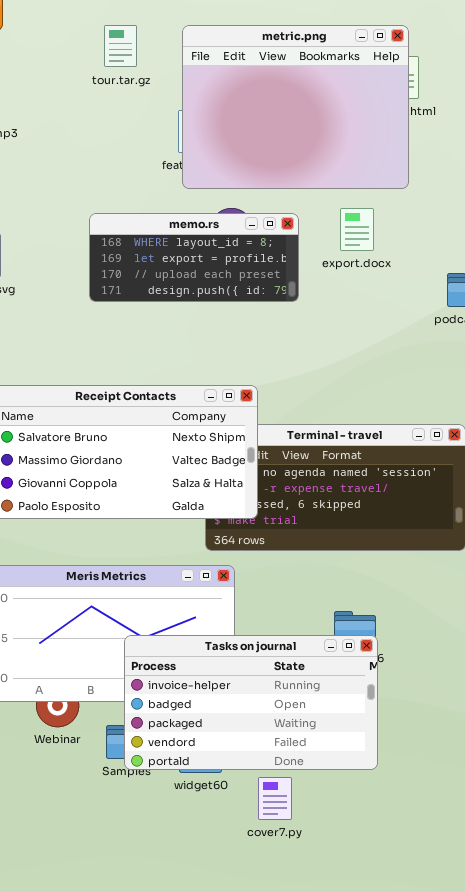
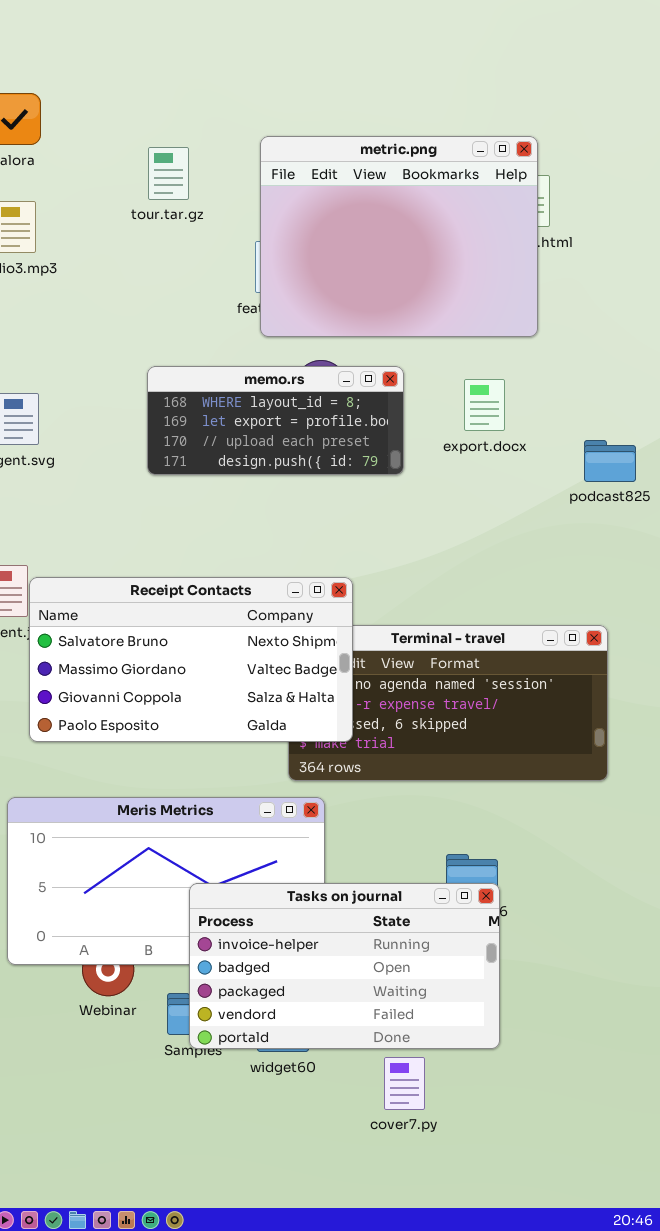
tour.tar.gz: [104,25,137,67] -> [148,147,189,200], moved
export.docx: [340,208,374,251] -> [464,379,505,431], moved
cover7.py: [258,777,292,820] -> [384,1057,425,1110], moved

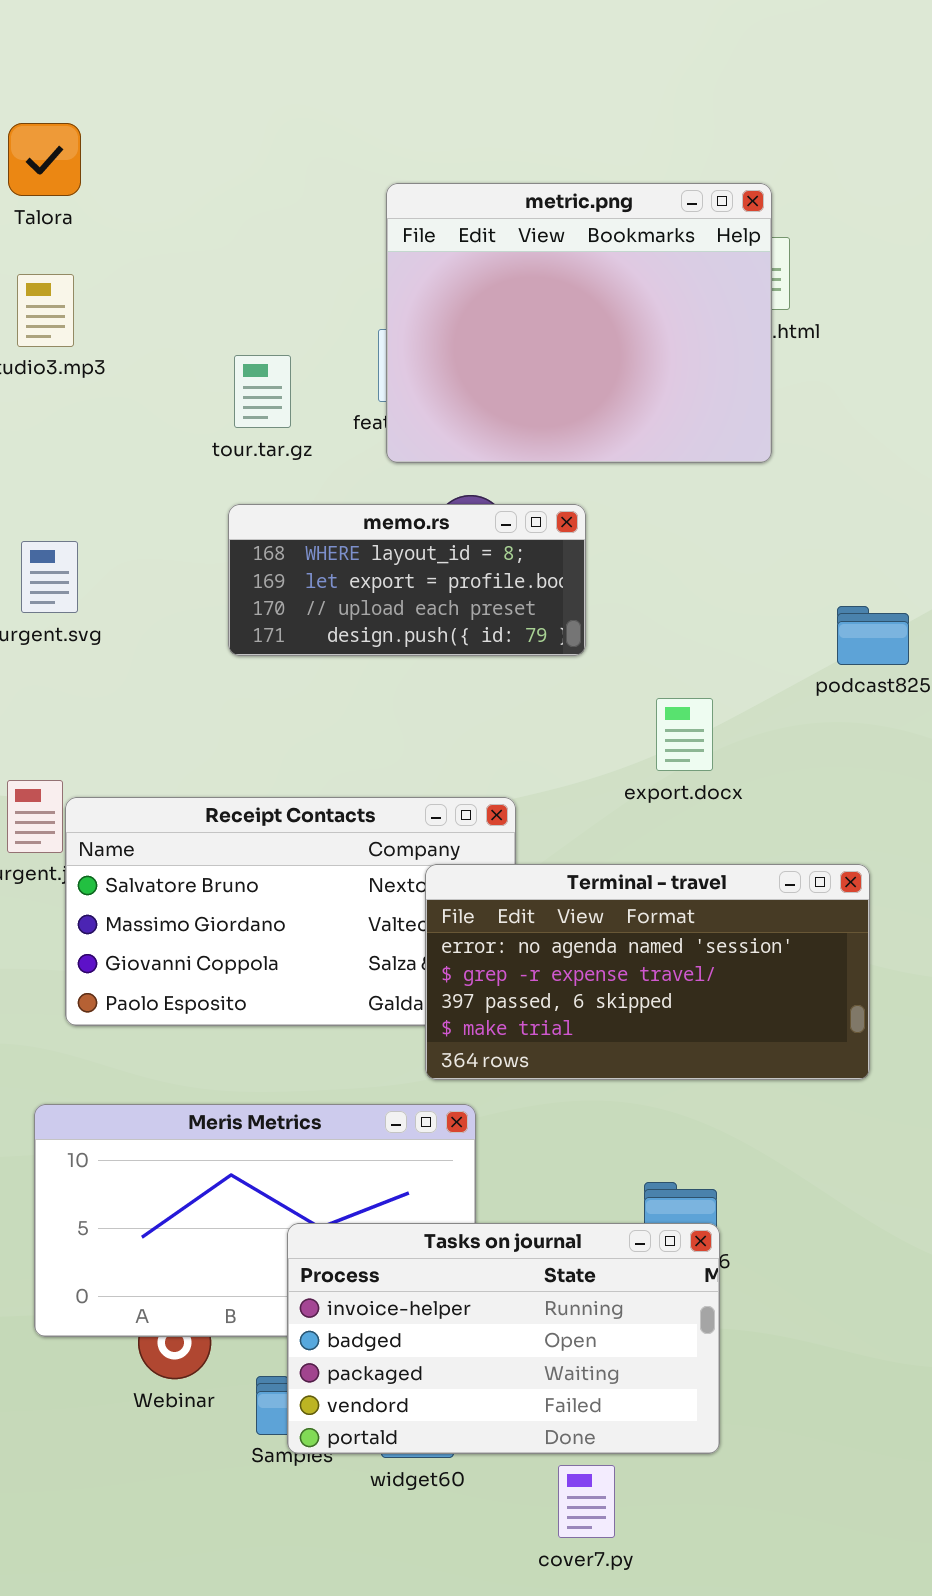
tour.tar.gz: [148,147,189,200] -> [234,355,291,428], moved
export.docx: [464,379,505,431] -> [656,698,713,771], moved
Terminal - travel: [288,625,608,781] -> [425,864,870,1080], raised

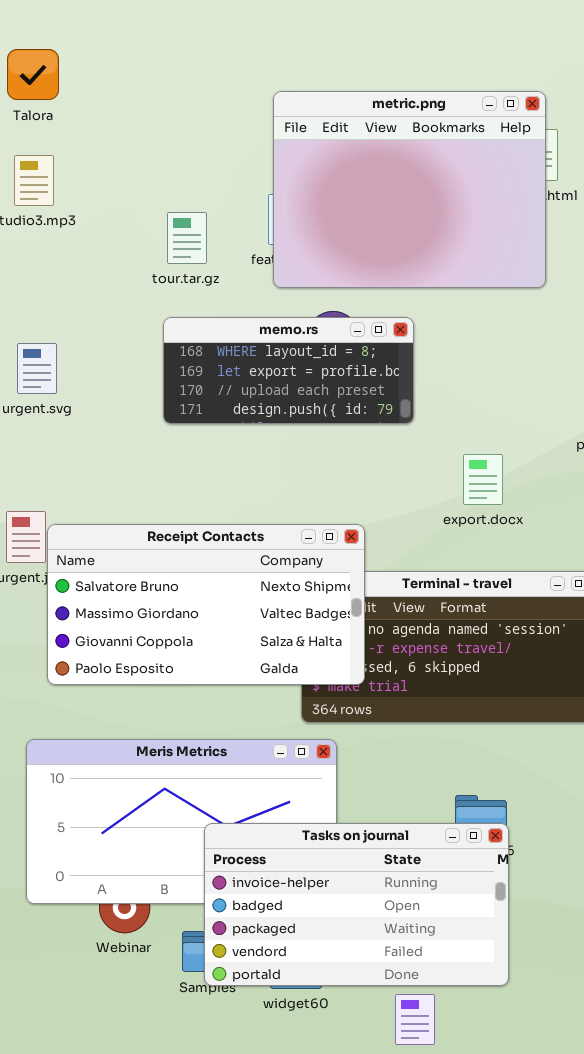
Receipt Contacts: [65,797,516,1026] -> [47,524,365,685], raised

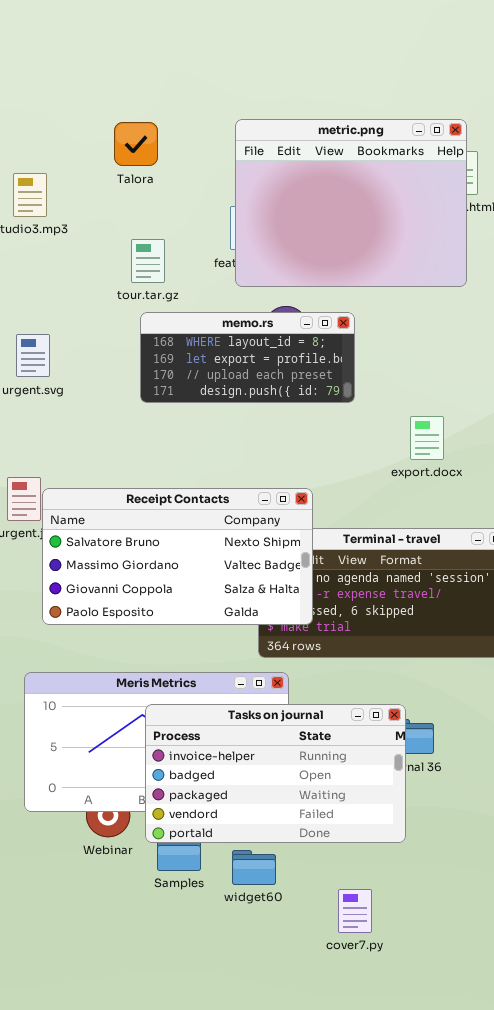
Talora: [7,49,59,100] -> [114,122,158,166], moved
tour.tar.gz: [167,212,207,264] -> [131,239,165,283], moved
export.docx: [463,454,503,505] -> [410,416,444,460], moved
Tasks on journal: [204,823,509,986] -> [145,704,406,843], moved

